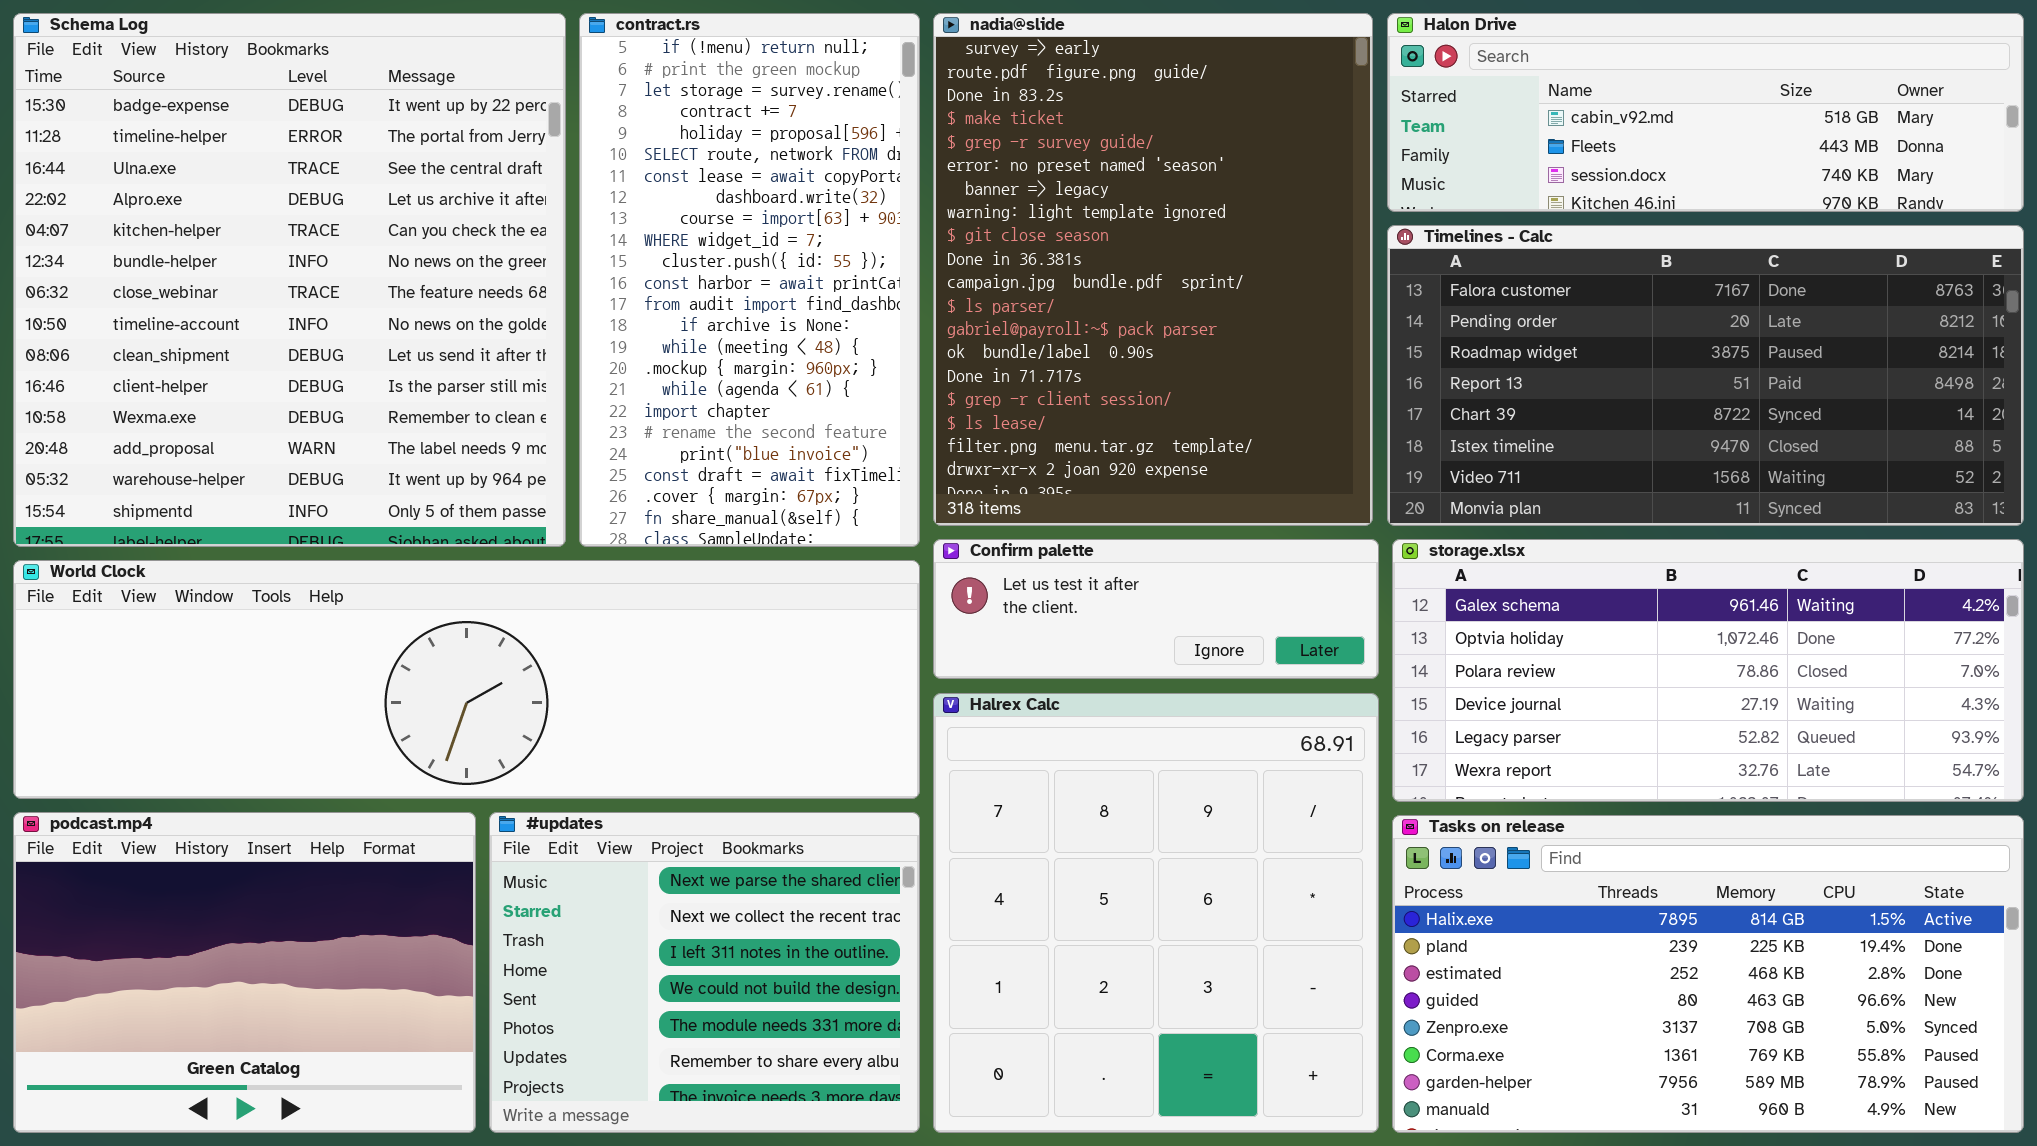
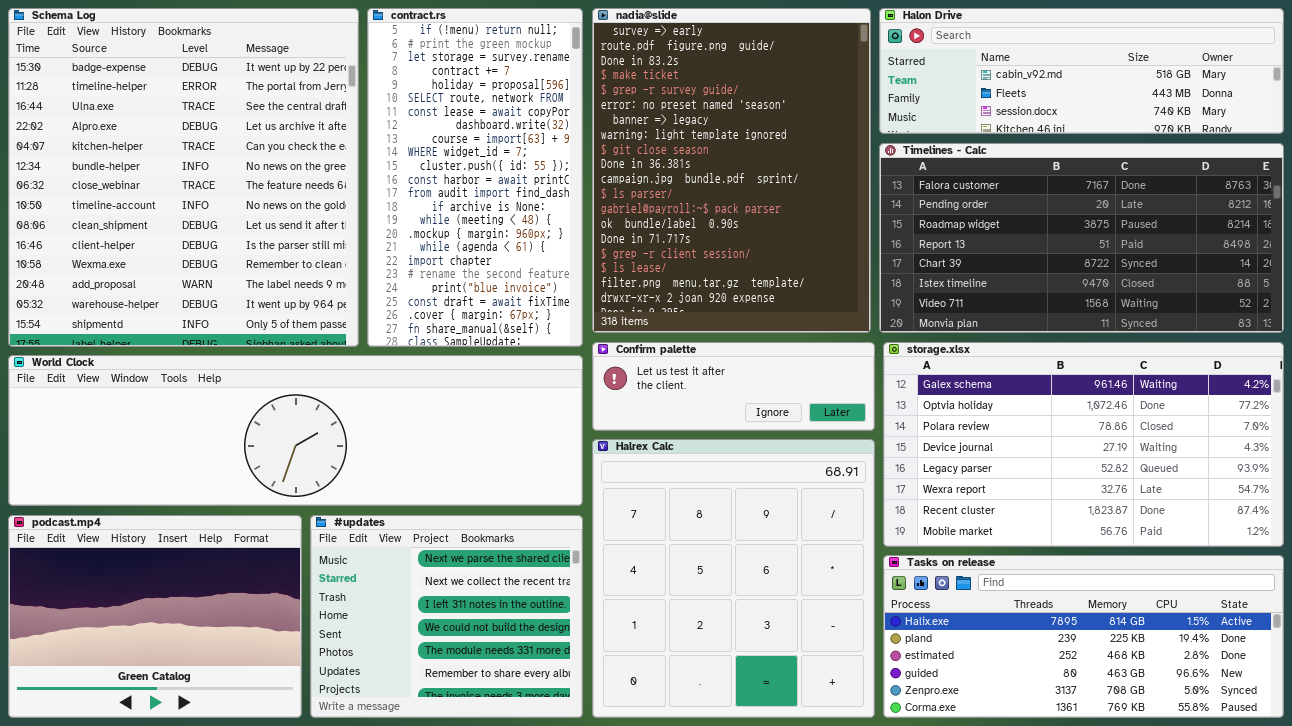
storage.xlsx: [1392,539,2024,802] -> [883,342,1284,547], resized
Tasks on release: [1392,815,2024,1133] -> [883,555,1284,718], resized

